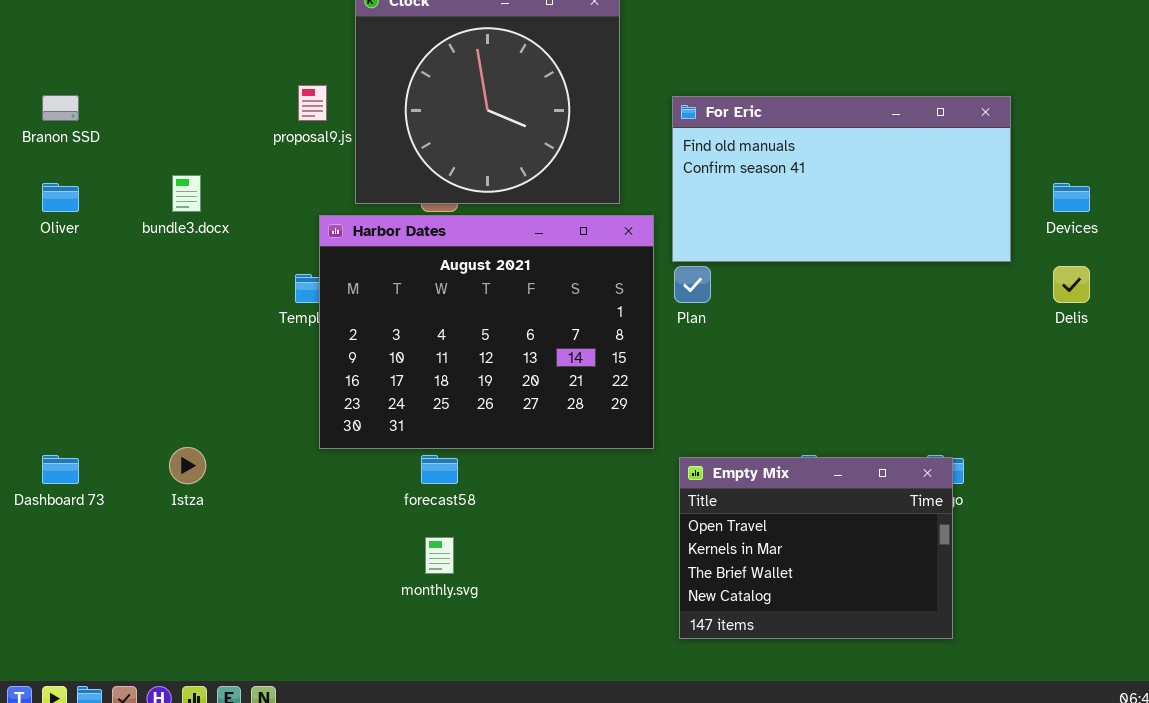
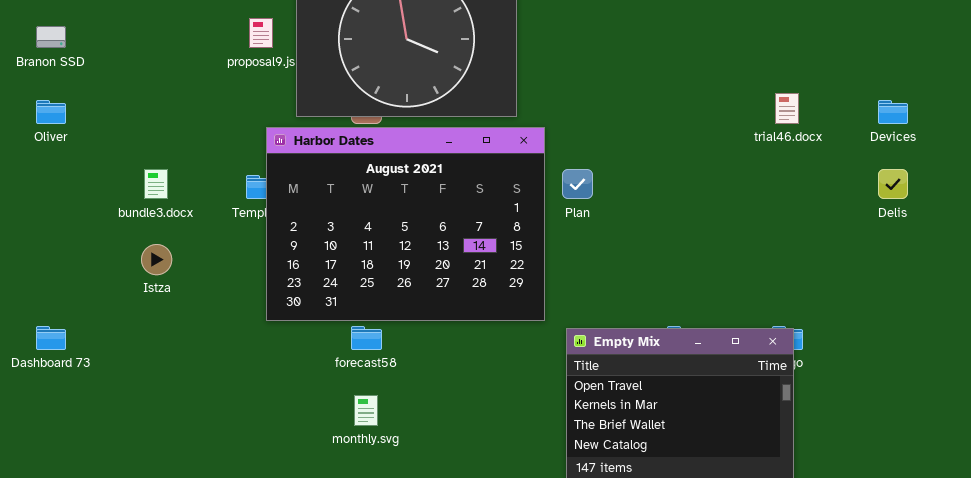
For Eric: [672,96,1011,262] -> none, closed
bundle3.docx: [172,175,201,212] -> [144,169,168,199], moved
Istza: [169,447,206,484] -> [141,244,172,275], moved

